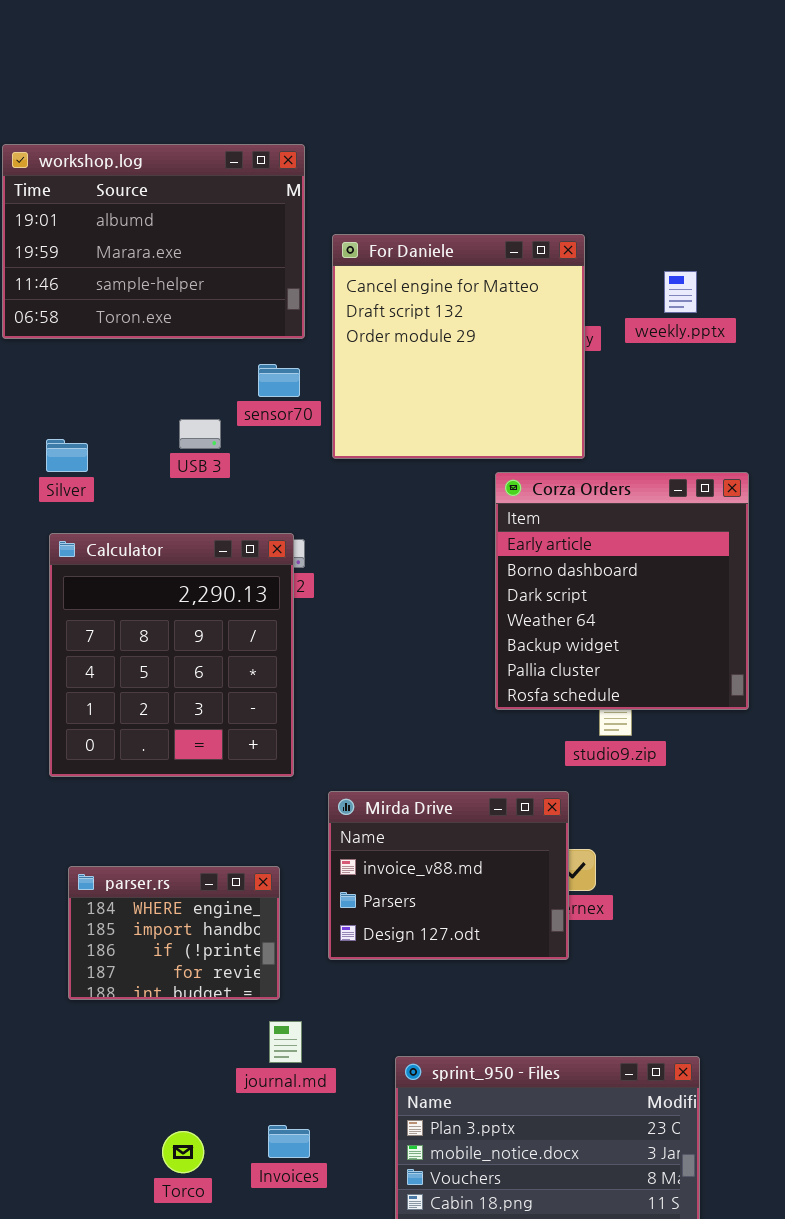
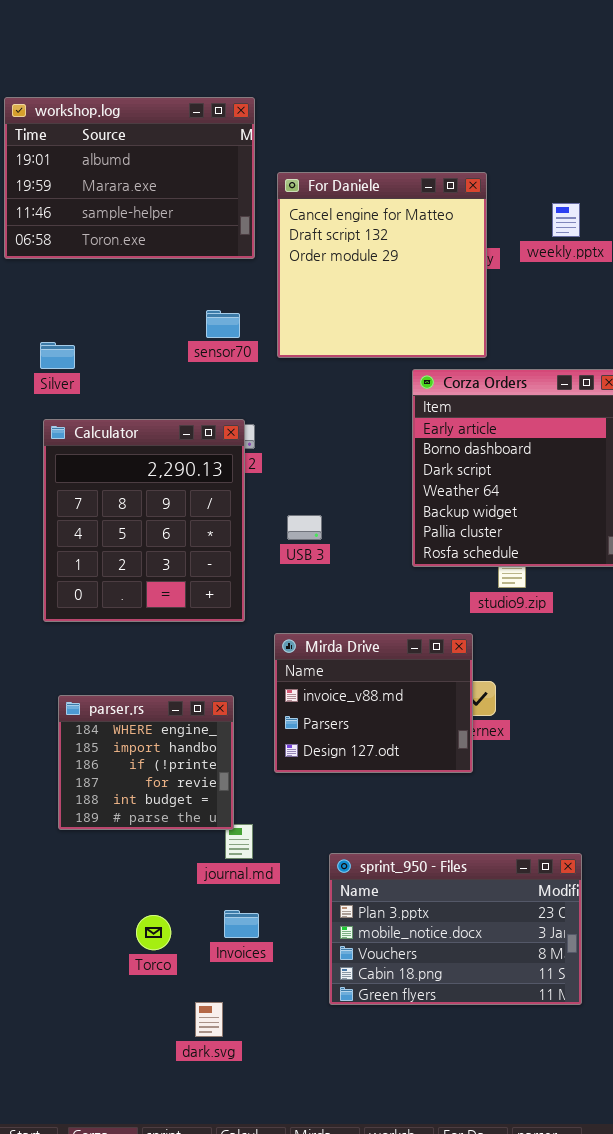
sensor70: [258,364,300,397] -> [206,310,240,338], moved
USB 3: [179,419,221,449] -> [287,515,322,540], moved
parser.rs: [68,866,280,1000] -> [58,695,234,830], resized

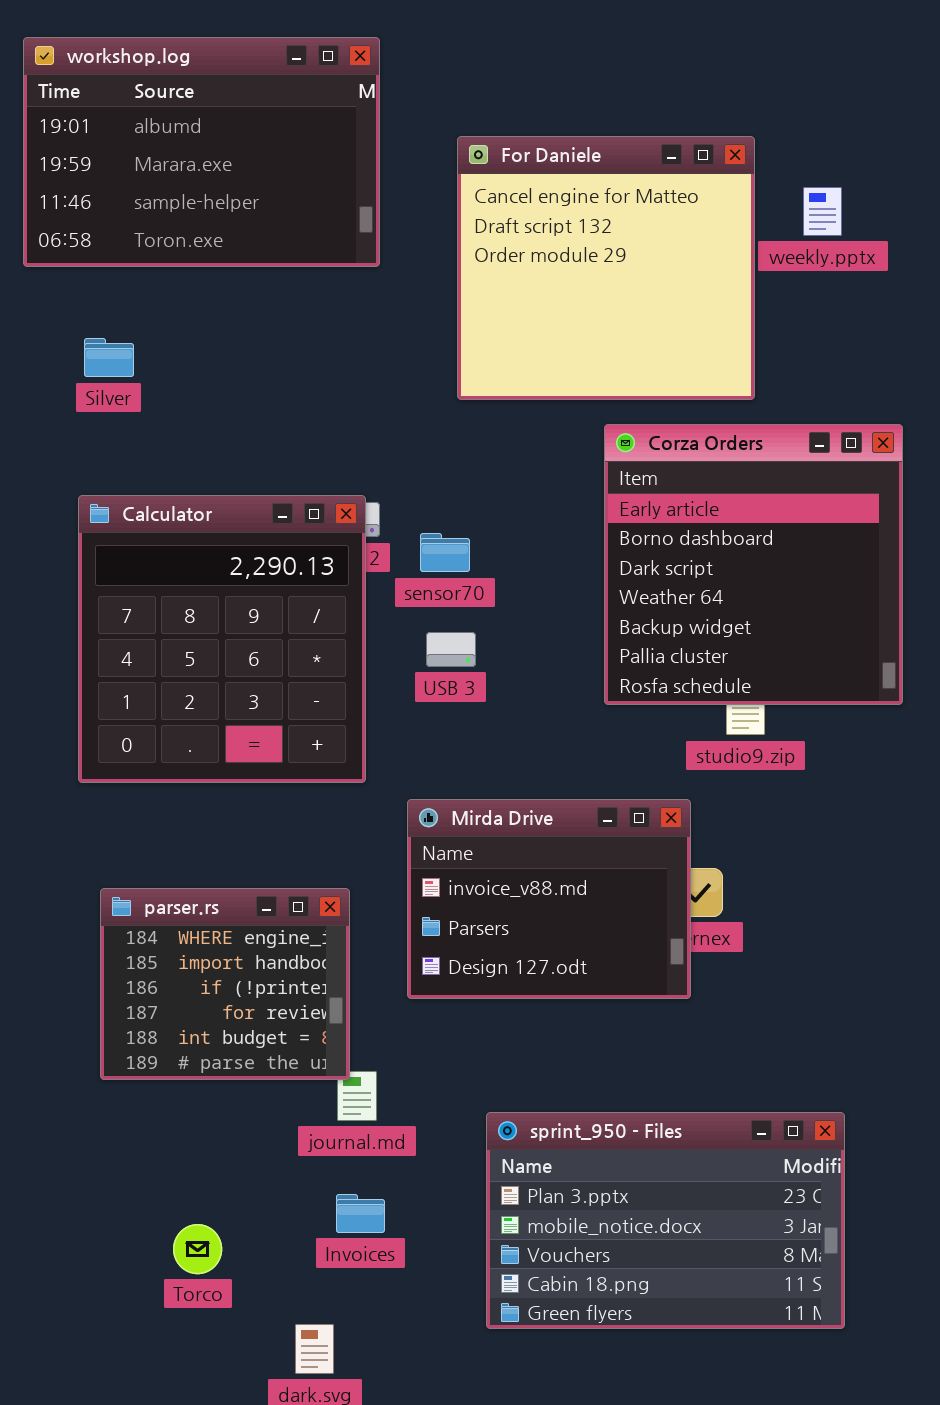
For Daniele: [277,172,487,358] -> [457,136,755,400], moved
sensor70: [206,310,240,338] -> [420,533,470,572], moved
Silver: [40,342,75,369] -> [84,338,134,377], moved
Torco: [136,915,171,950] -> [173,1224,222,1274], moved

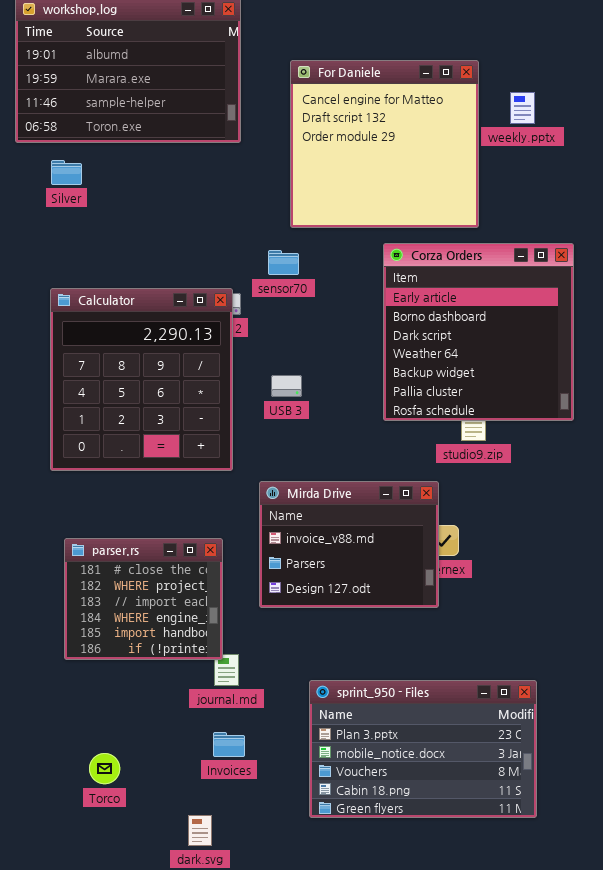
Silver: [84,338,134,377] -> [51,160,82,185], moved
sensor70: [420,533,470,572] -> [268,250,299,275], moved
parser.rs: [100,888,350,1080] -> [64,538,223,660], scrolled up 3 rows
Torco: [173,1224,222,1274] -> [89,753,120,784], moved

